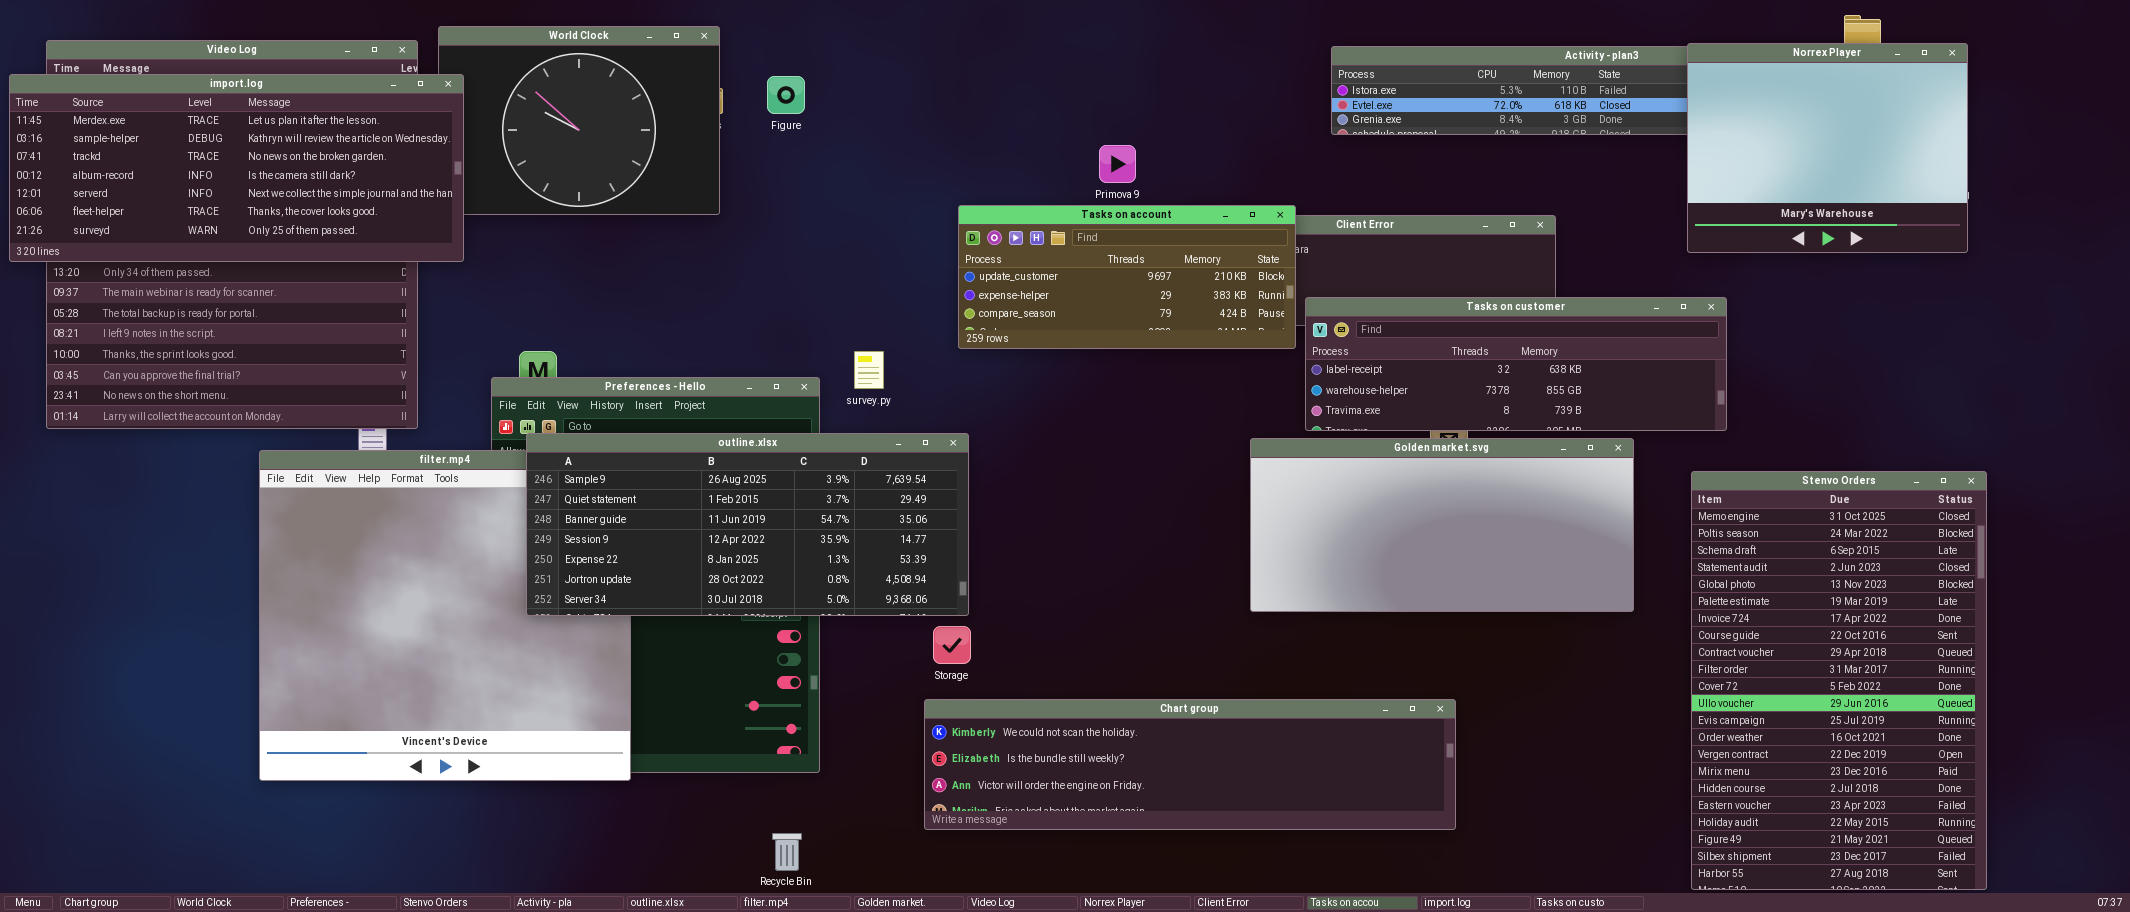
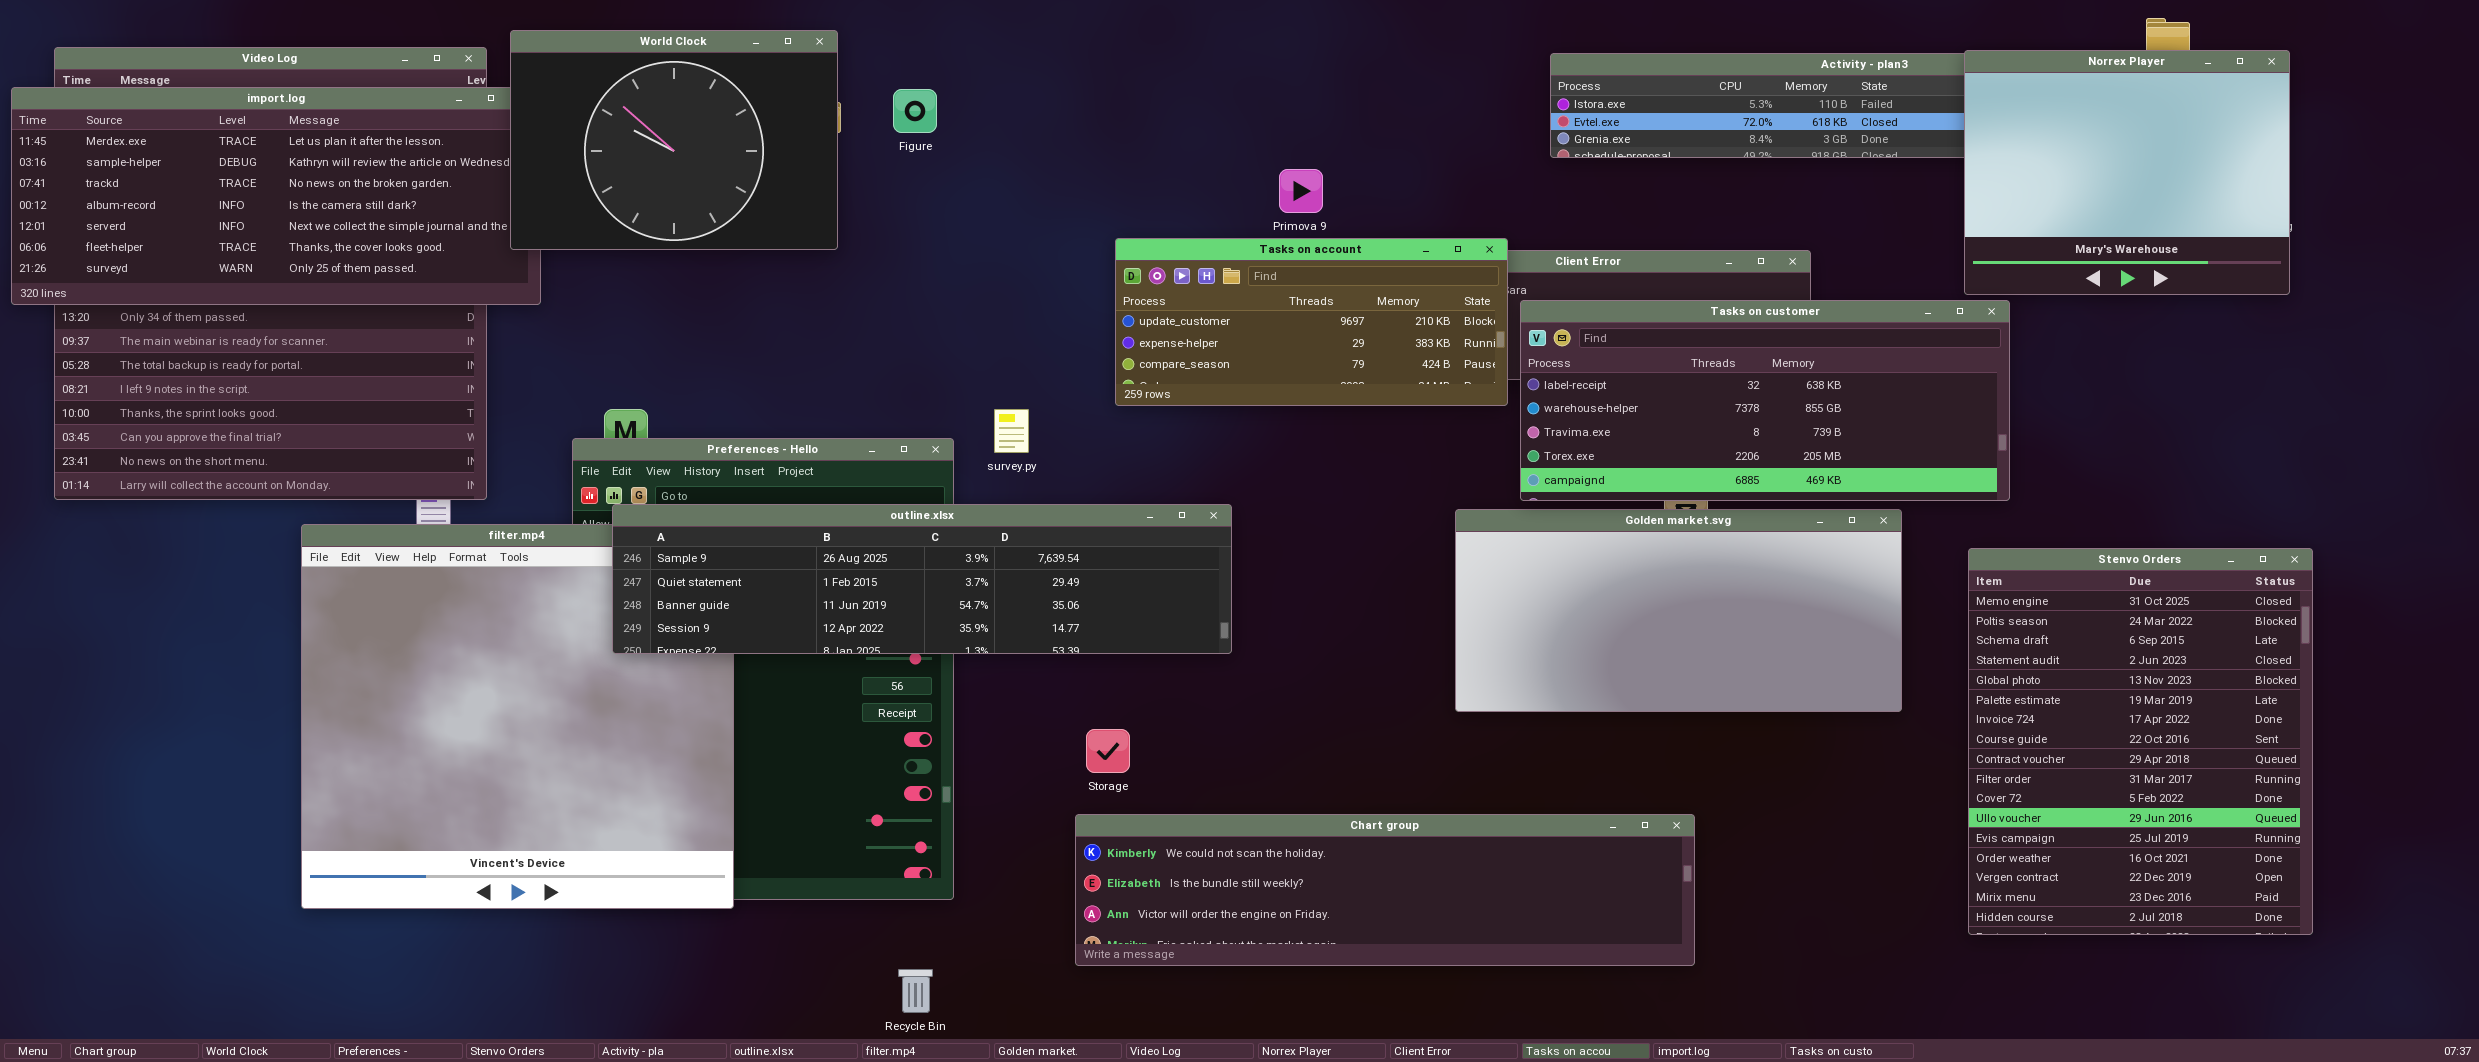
World Clock: [438,26,720,215] -> [510,30,838,250], raised
Tasks on customer: [1305,297,1727,431] -> [1520,300,2010,501], resized
outline.xlsx: [526,433,969,616] -> [612,504,1232,654], resized
Stenvo Orders: [1691,471,1987,890] -> [1968,548,2313,935], resized

